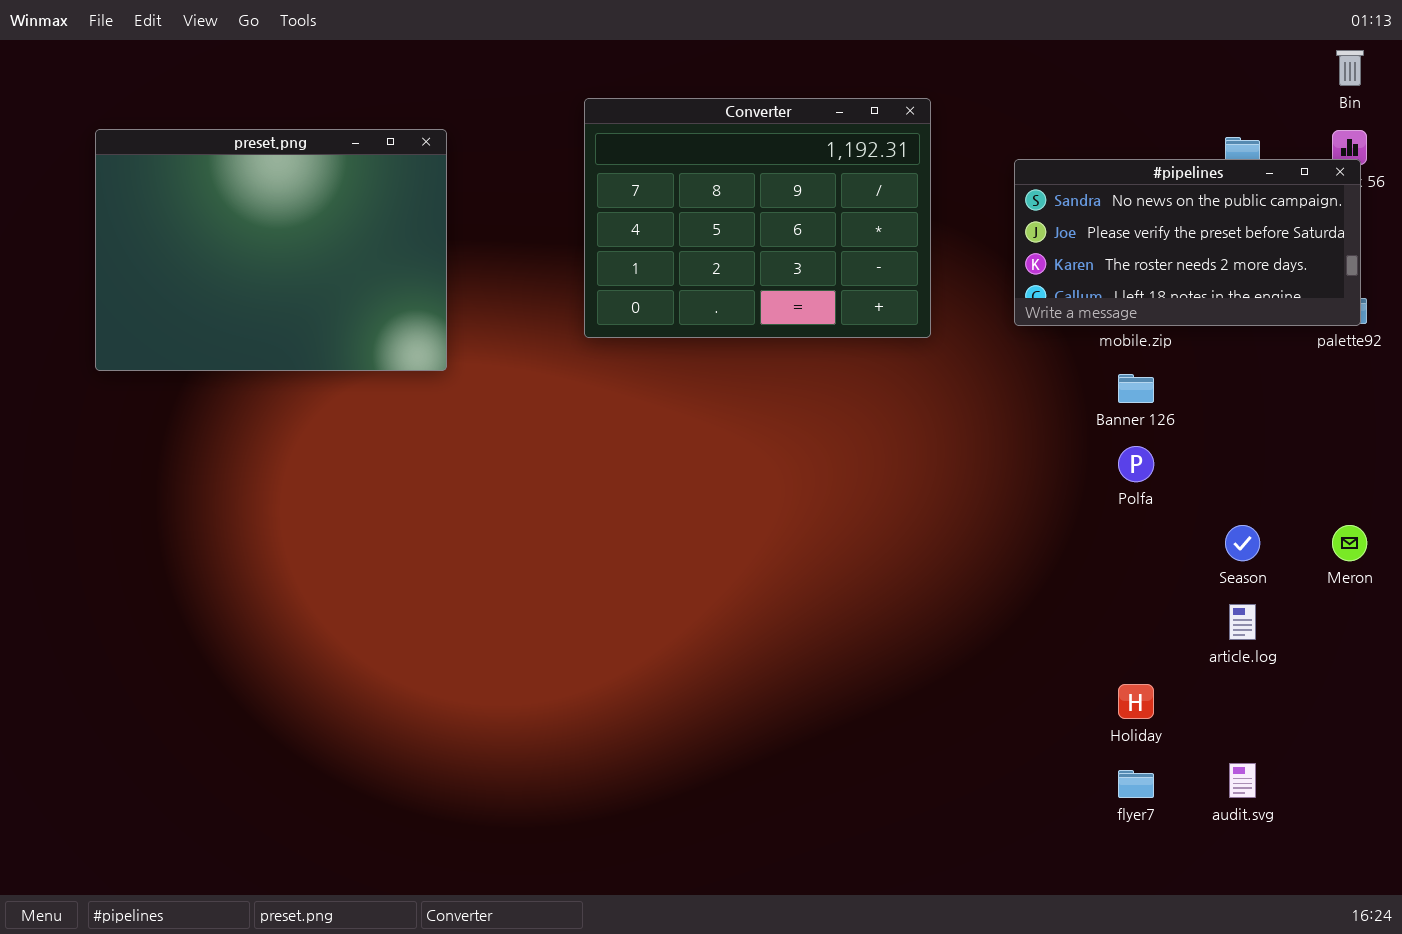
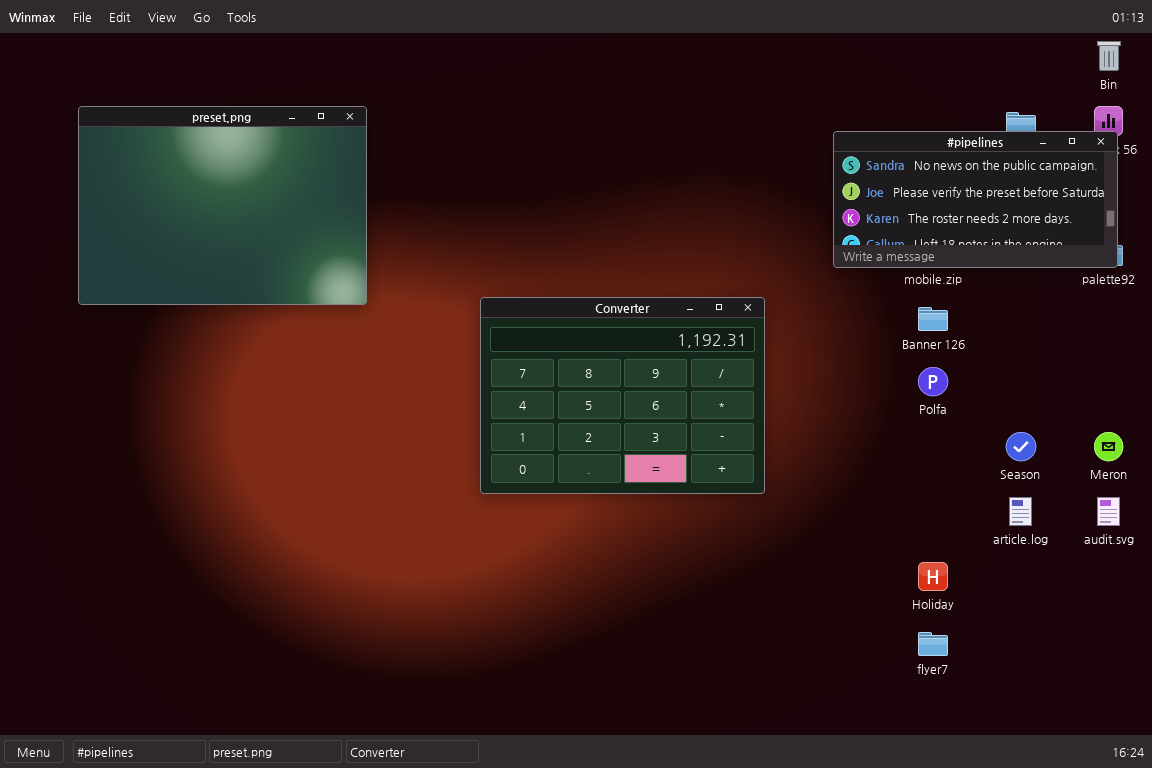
Converter: [584,98,931,338] -> [480,297,765,494], moved
audit.svg: [1229,763,1256,798] -> [1097,497,1120,526], moved

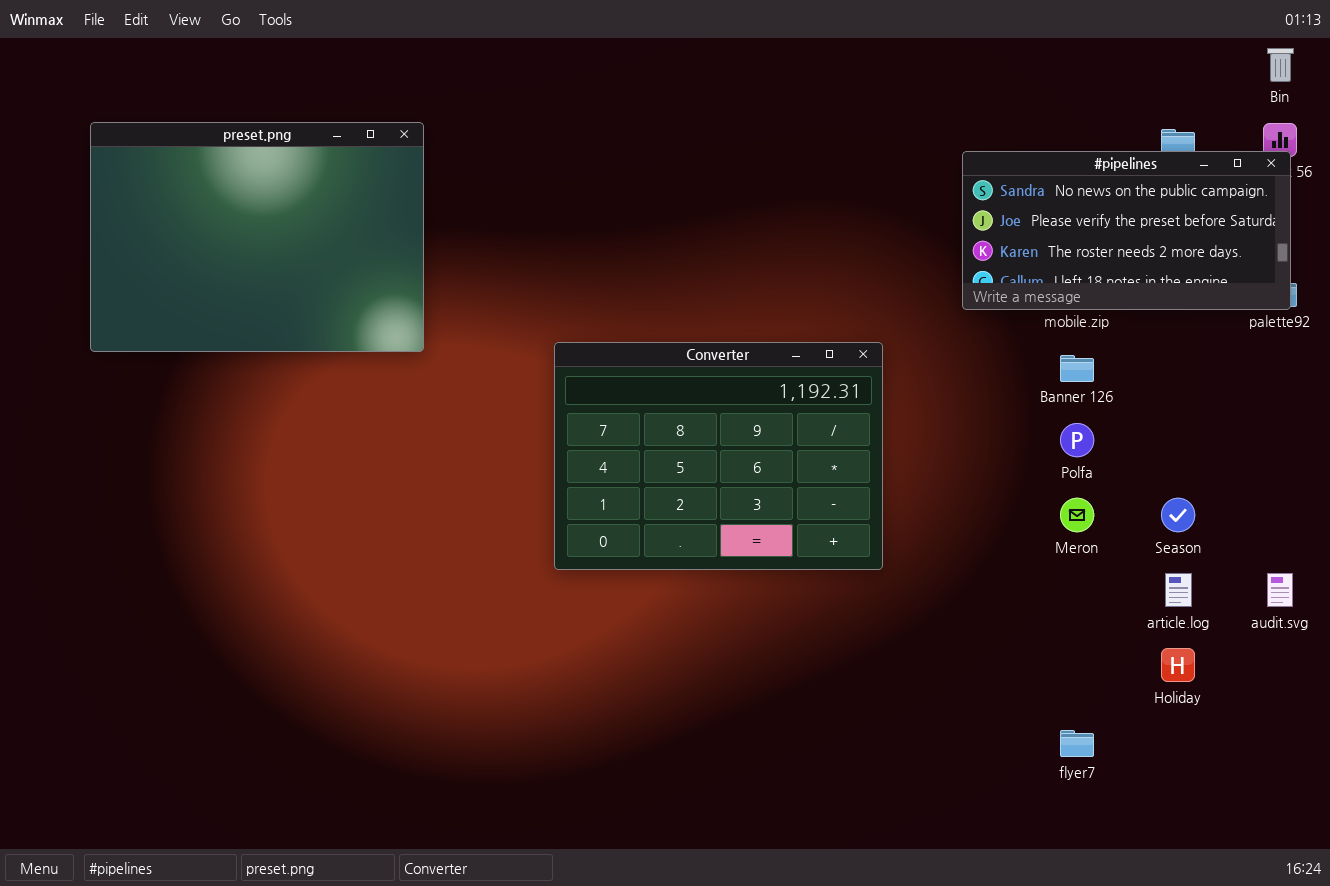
Meron: [1094,432,1123,461] -> [1060,498,1094,532], moved
Holiday: [918,562,948,591] -> [1161,648,1195,682], moved

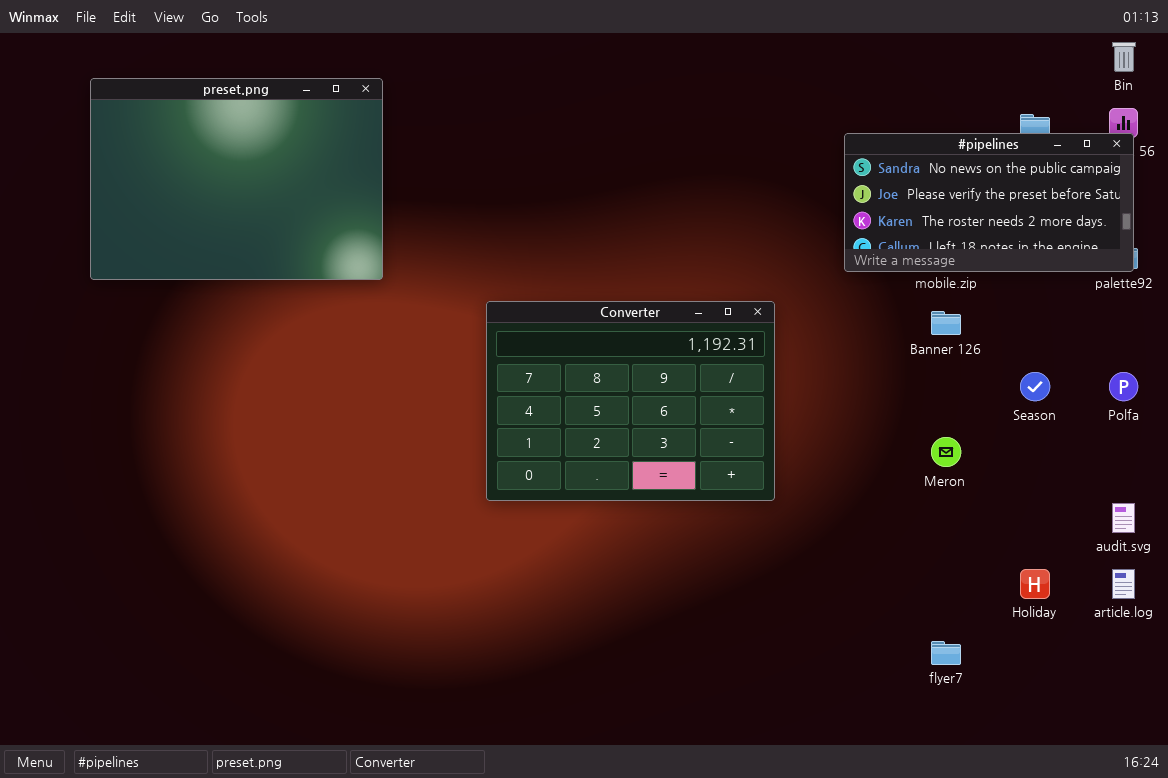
preset.png: [90,122,424,352] -> [90,78,383,280], moved
Polfa: [1060,423,1094,457] -> [1109,372,1138,401], moved
Season: [1161,498,1195,532] -> [1020,372,1050,401], moved
article.log: [1165,573,1192,607] -> [1112,569,1135,599], moved

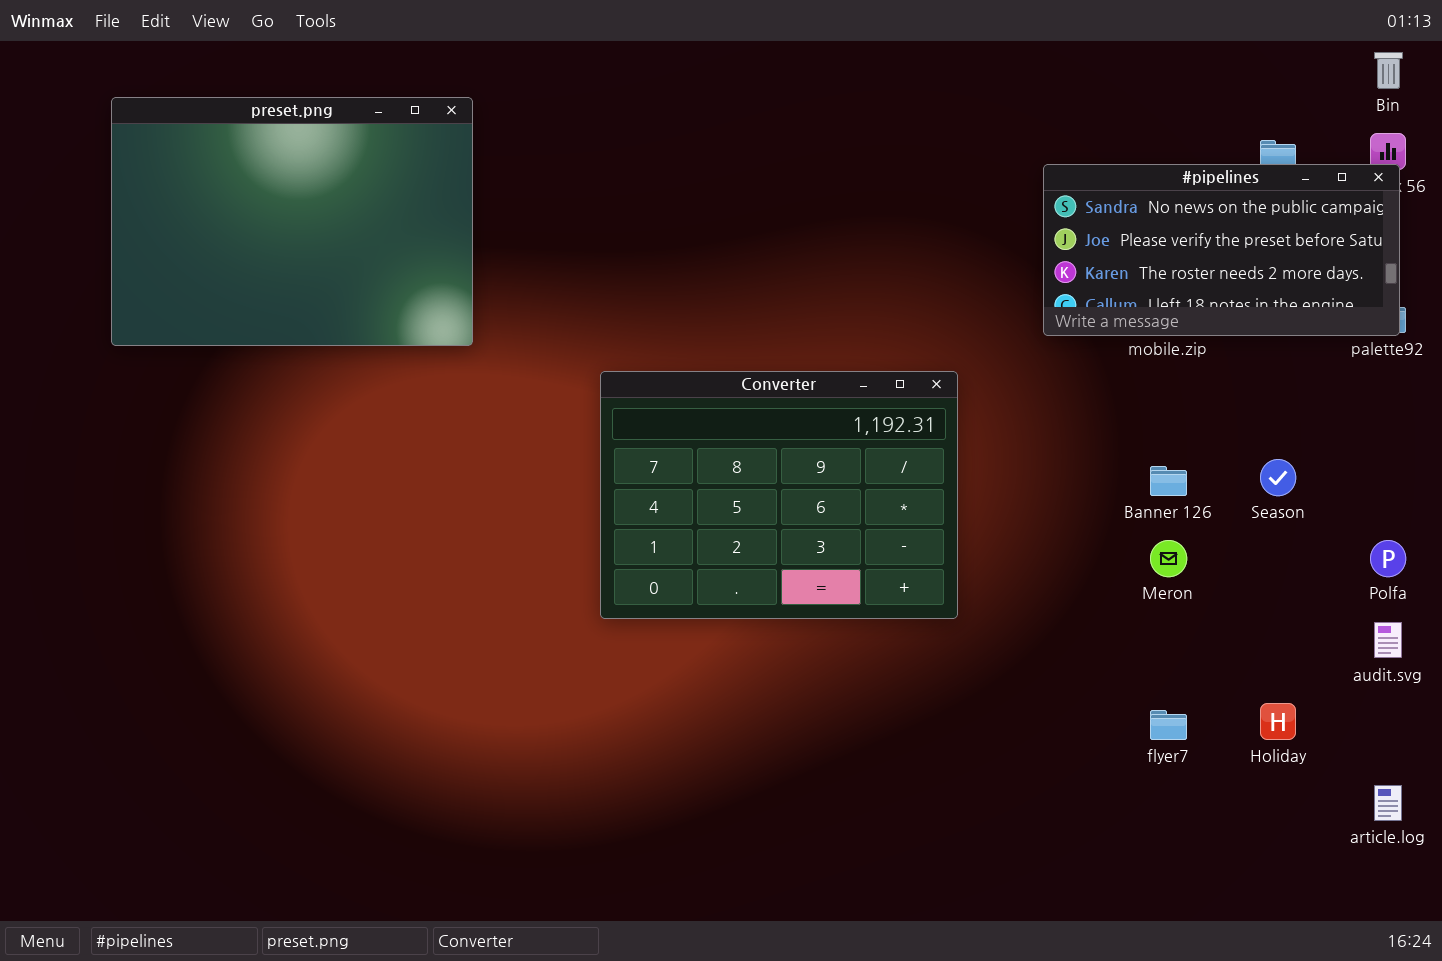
Banner 126: [931,311,961,335] -> [1150,466,1187,496], moved
Polfa: [1109,372,1138,401] -> [1370,540,1406,577], moved
article.log: [1112,569,1135,599] -> [1374,785,1402,821], moved
flyer7: [931,641,961,665] -> [1150,710,1187,740], moved

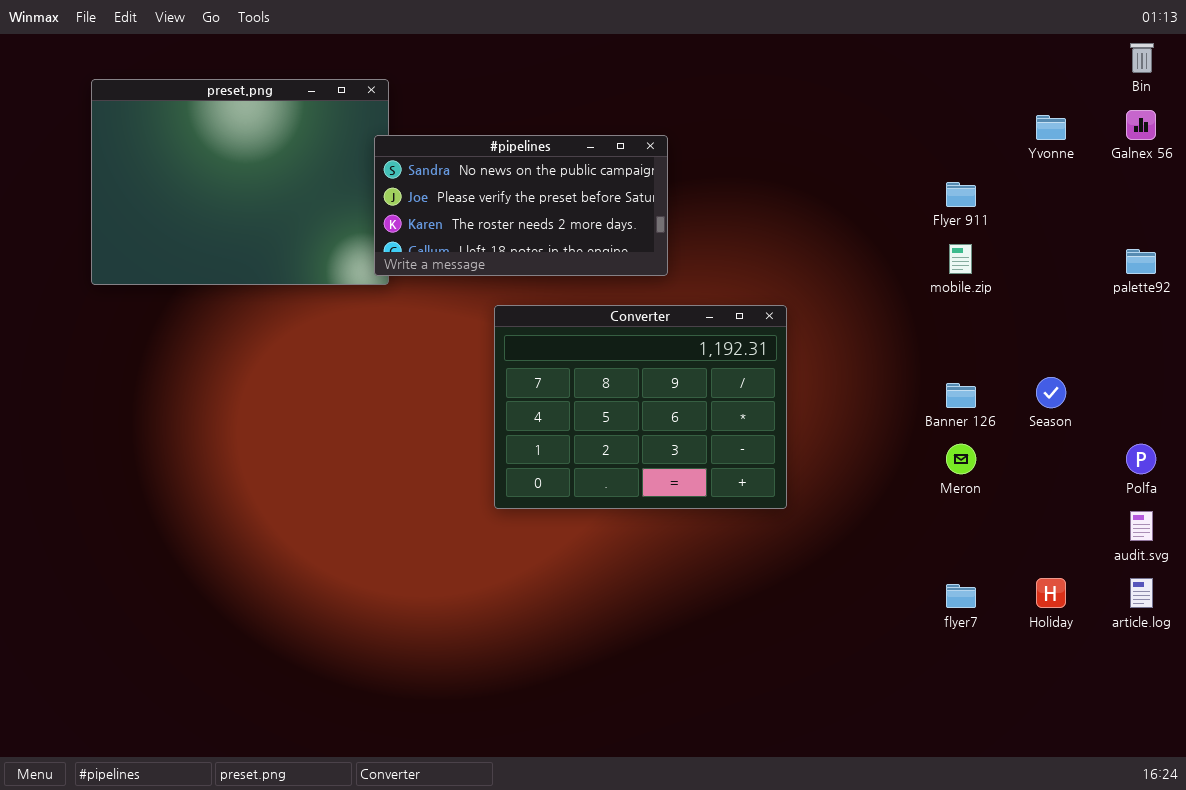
#pipelines: [1043,164,1400,336] -> [374,135,668,276], moved
article.log: [1374,785,1402,821] -> [1130,578,1153,608], moved

